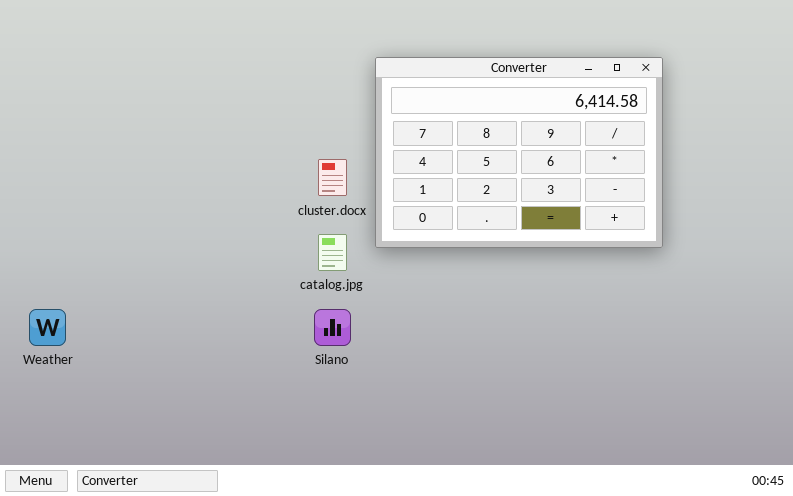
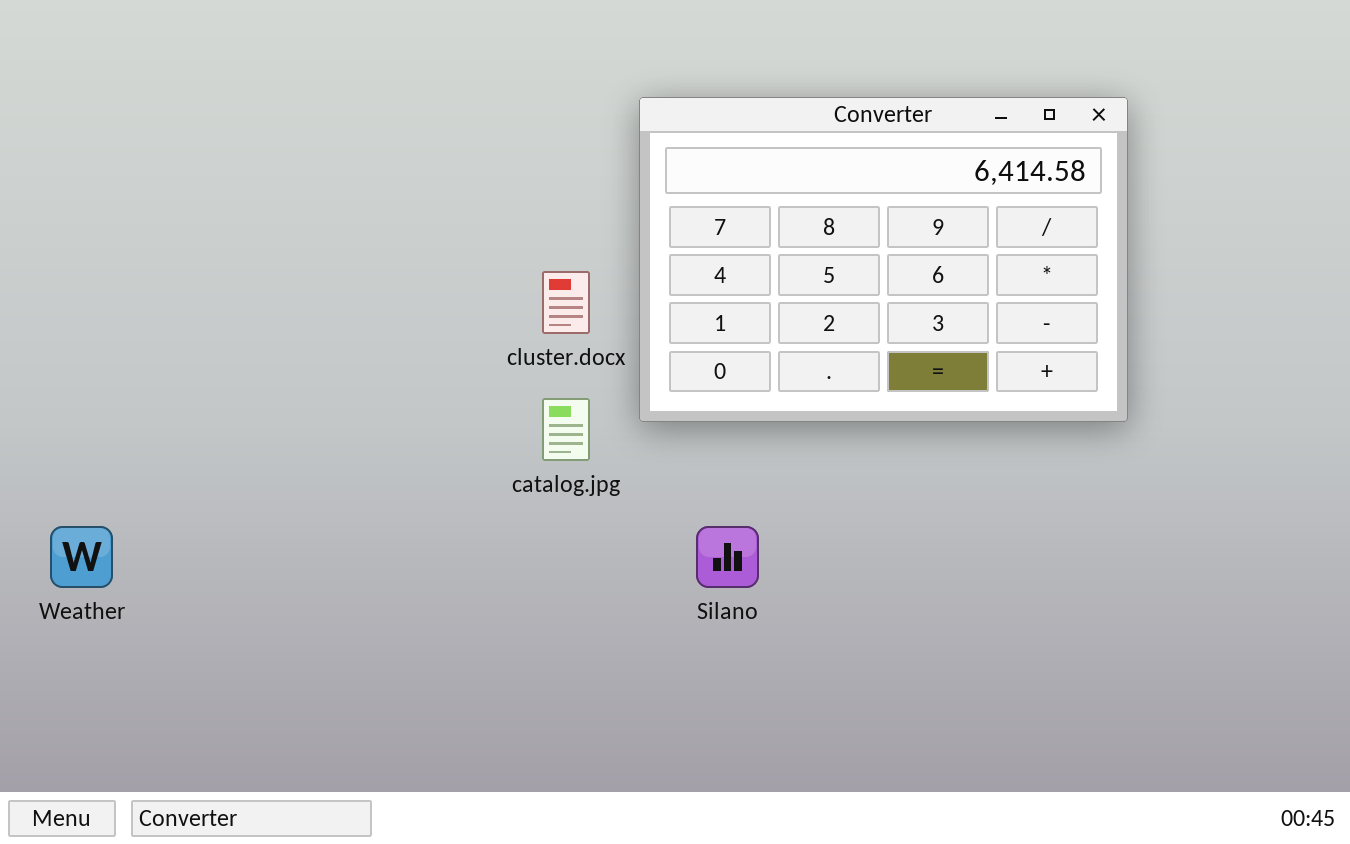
Silano: [314,309,351,346] -> [696,526,759,588], moved

